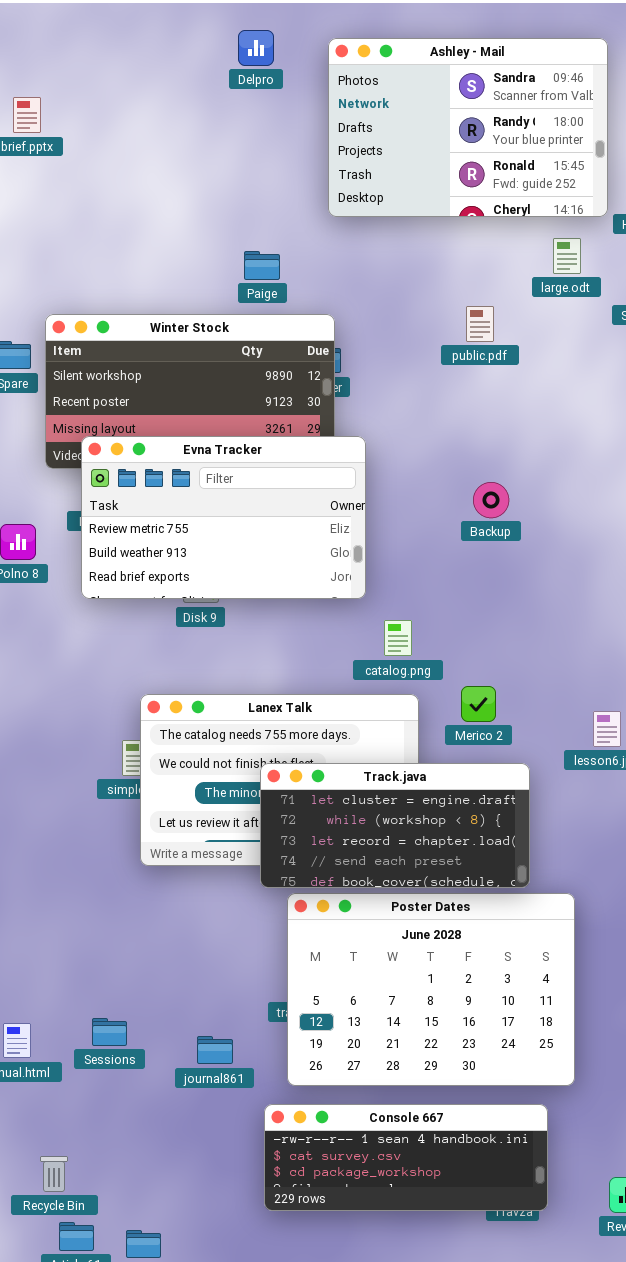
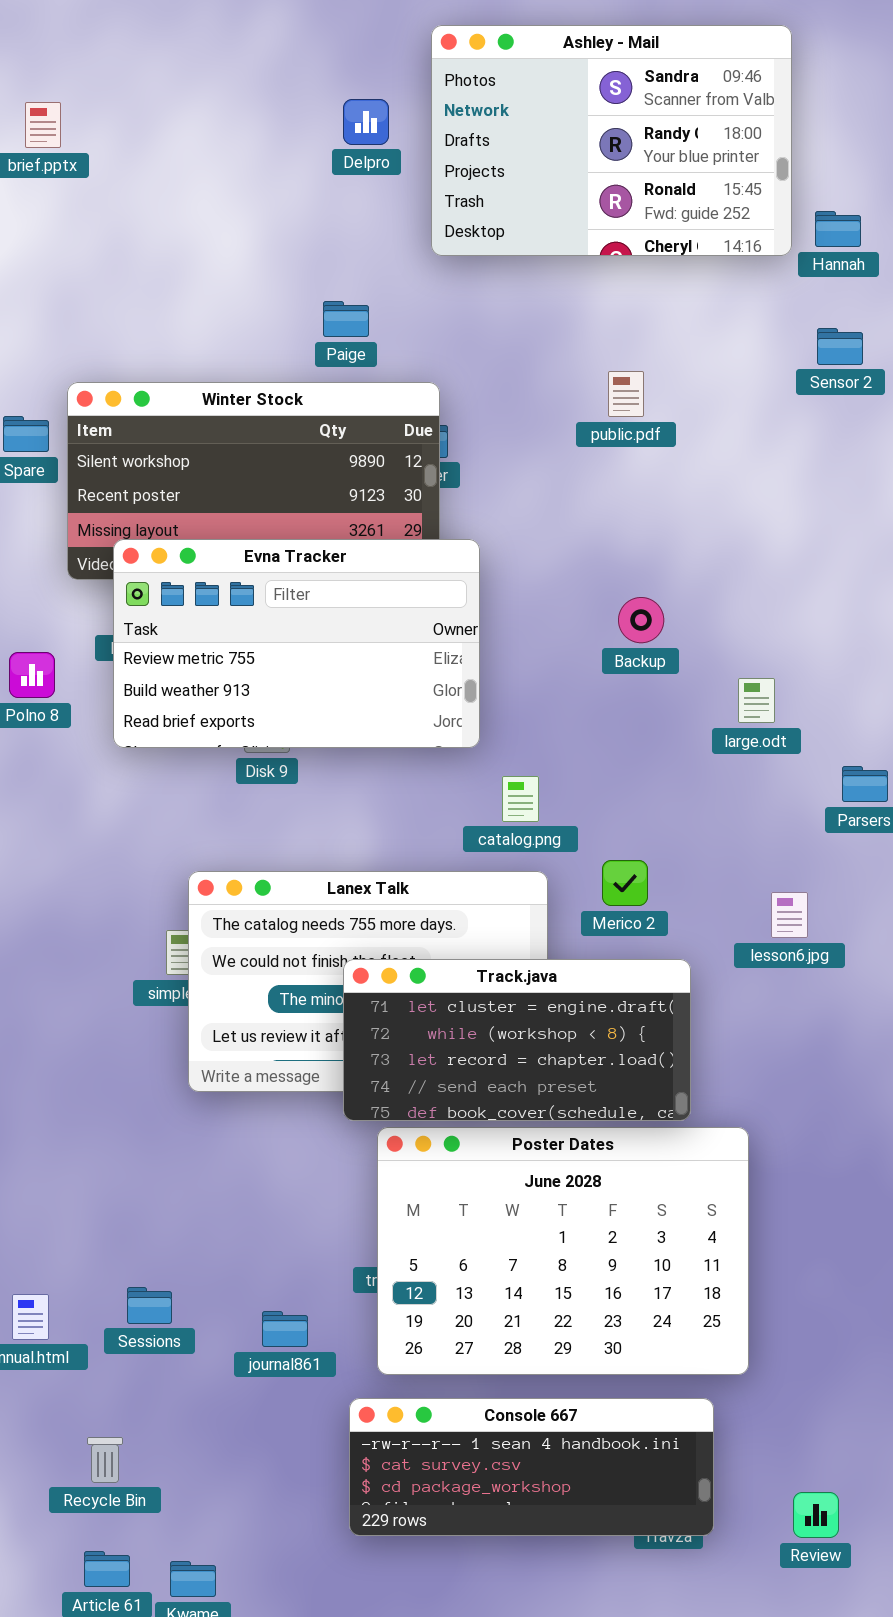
Delpro: [238,30,274,66] -> [343,99,389,145], moved
large.odt: [553,238,581,274] -> [738,678,775,723], moved
Recycle Bin: [40,1156,68,1192] -> [87,1437,123,1483], moved

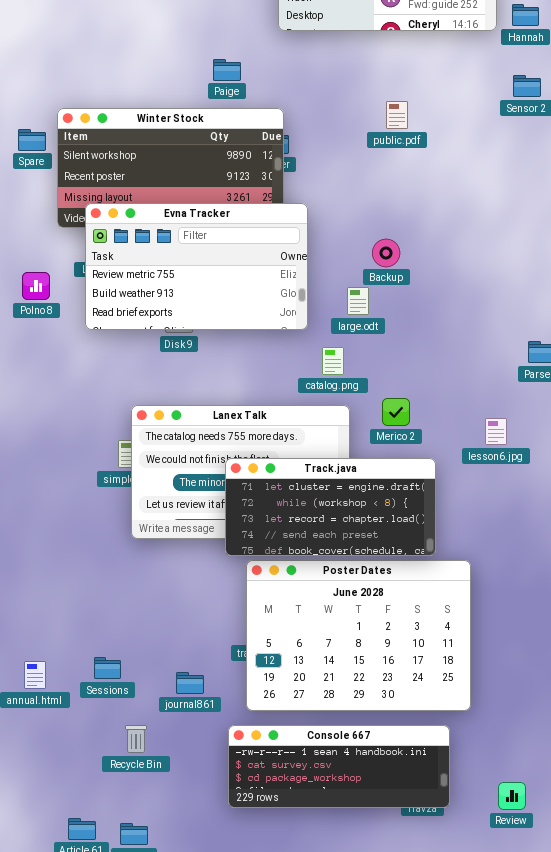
Backup: [618,597,664,643] -> [372,239,400,267], moved
large.odt: [738,678,775,723] -> [347,287,369,315], moved
Recycle Bin: [87,1437,123,1483] -> [125,725,147,753], moved

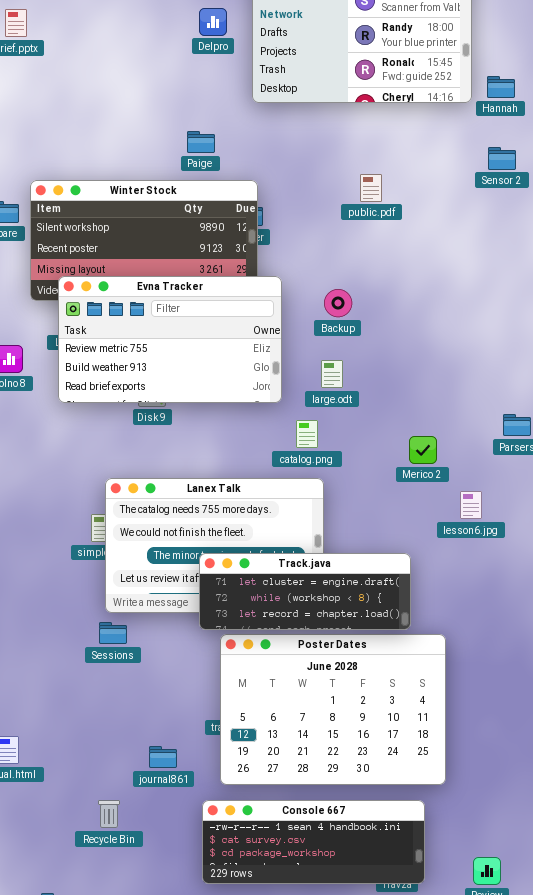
Backup: [372,239,400,267] -> [324,289,352,317], moved
Merico 2: [382,398,410,426] -> [409,436,437,464], moved
Track.java: [225,458,436,556] -> [199,553,411,630], resized
Sessions: [94,657,121,679] -> [99,622,127,644], moved

